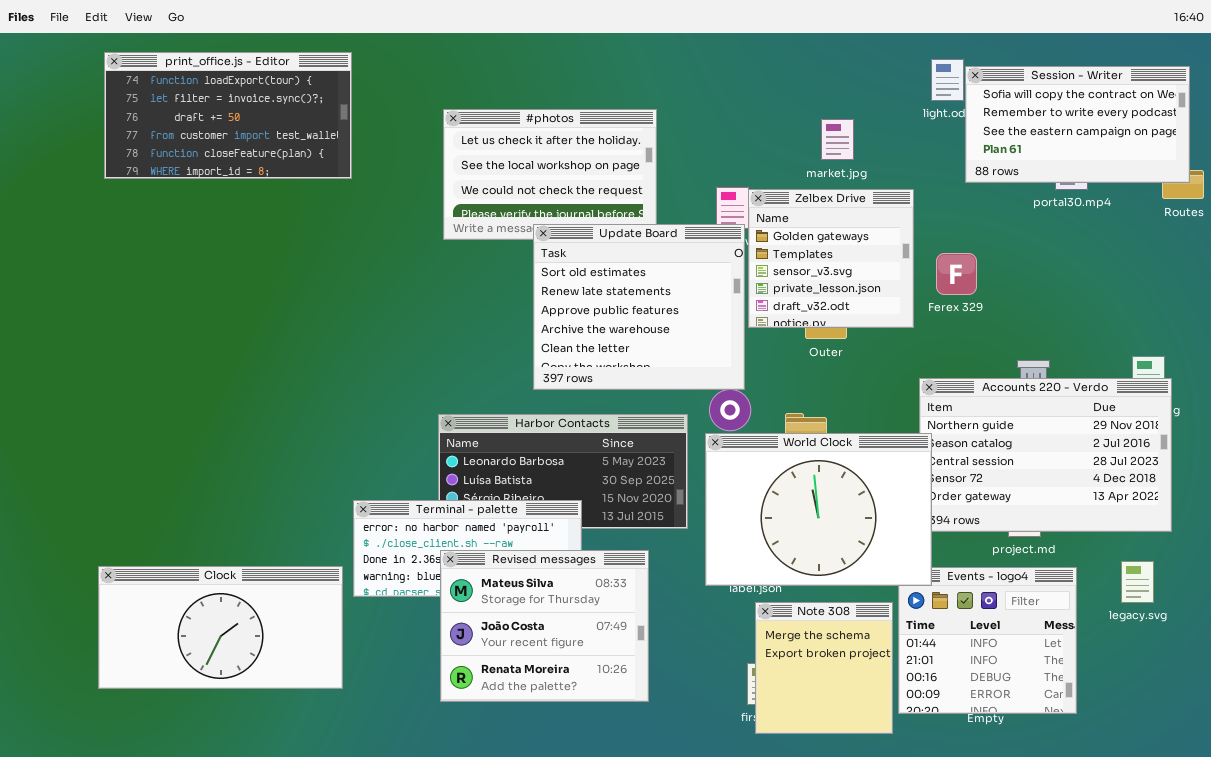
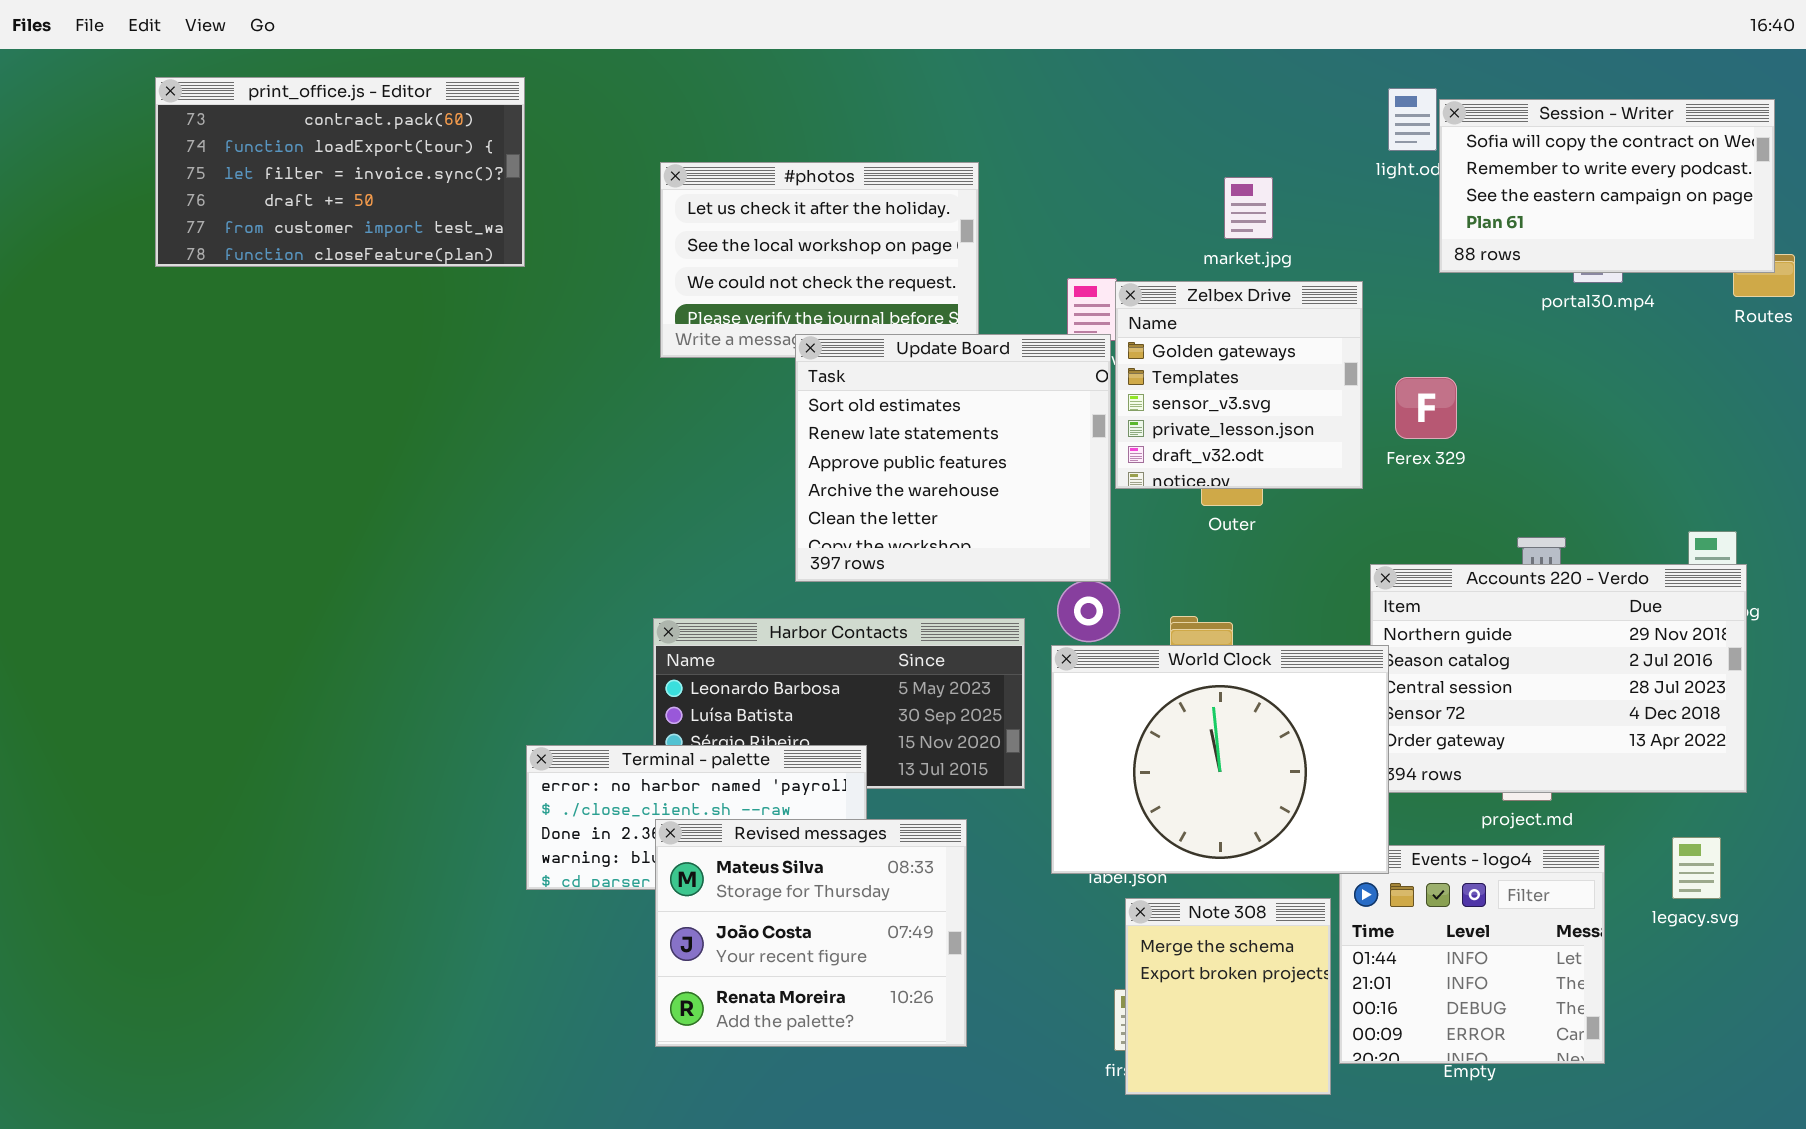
print_office.js - Editor: [104,52,352,179] -> [155,77,525,267], scrolled up 1 row
Clock: [98,566,343,689] -> none, closed

